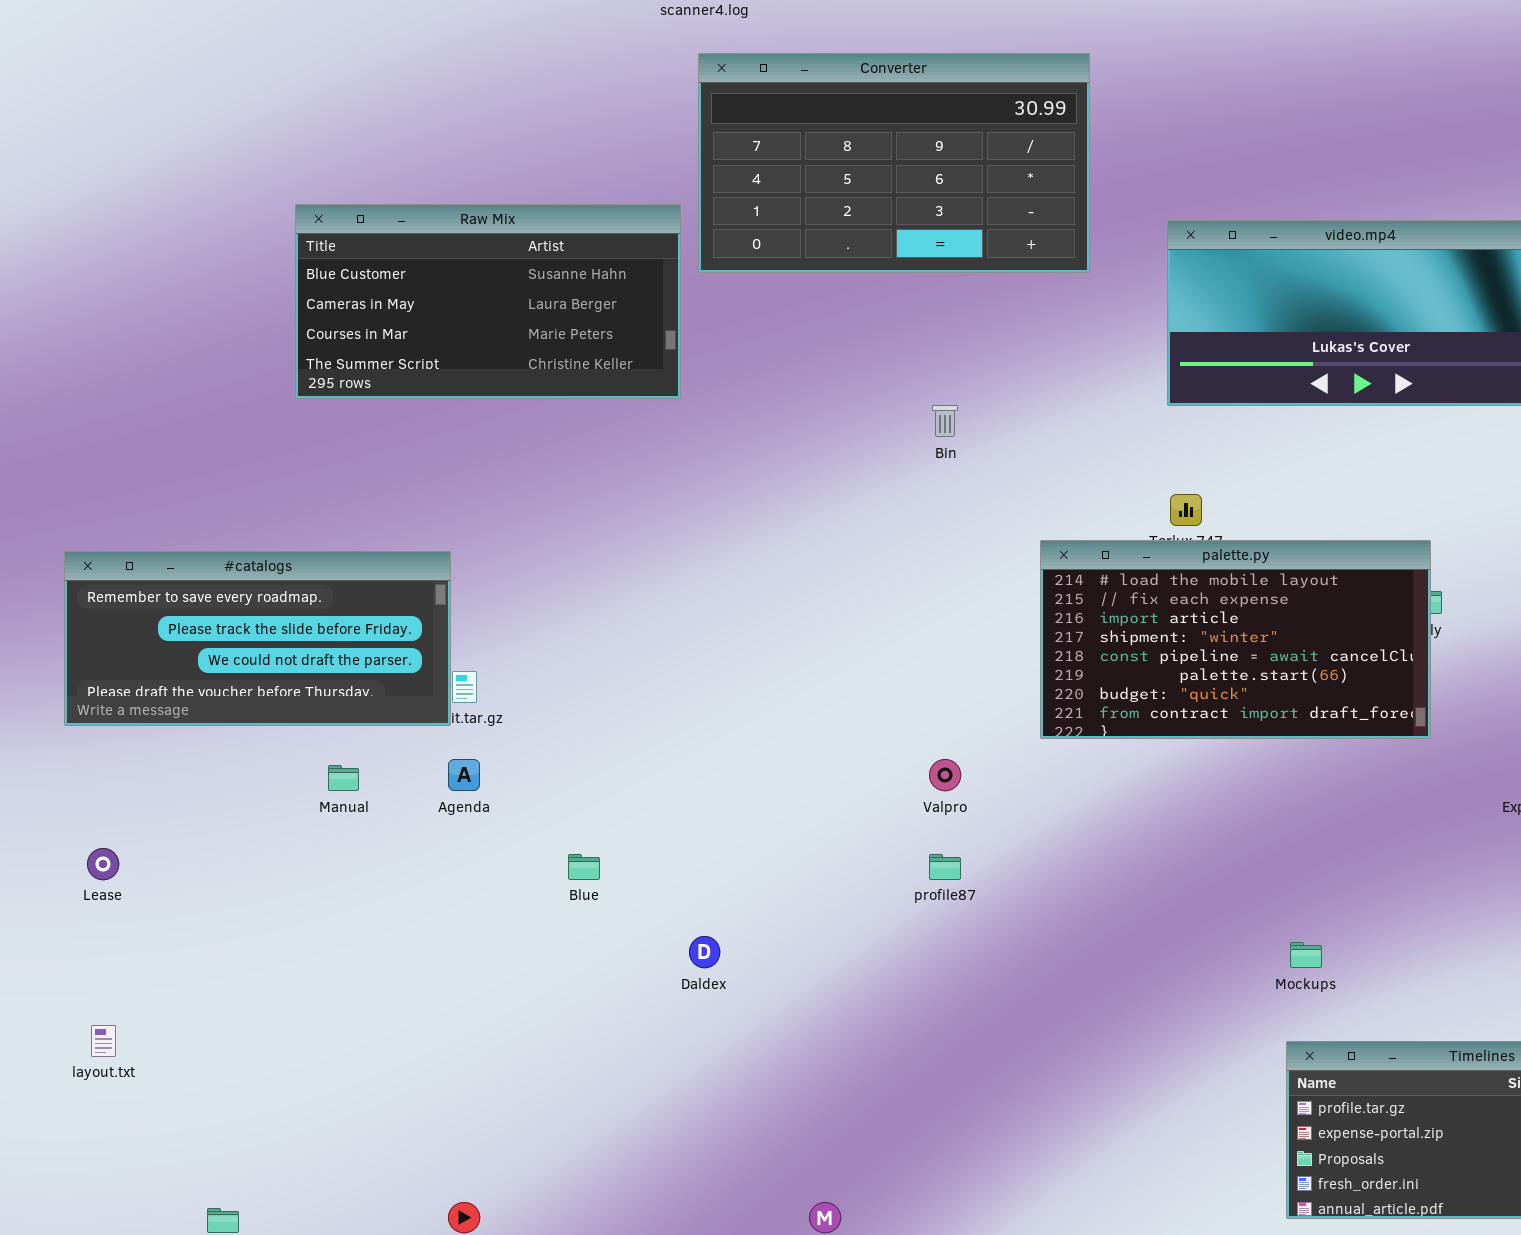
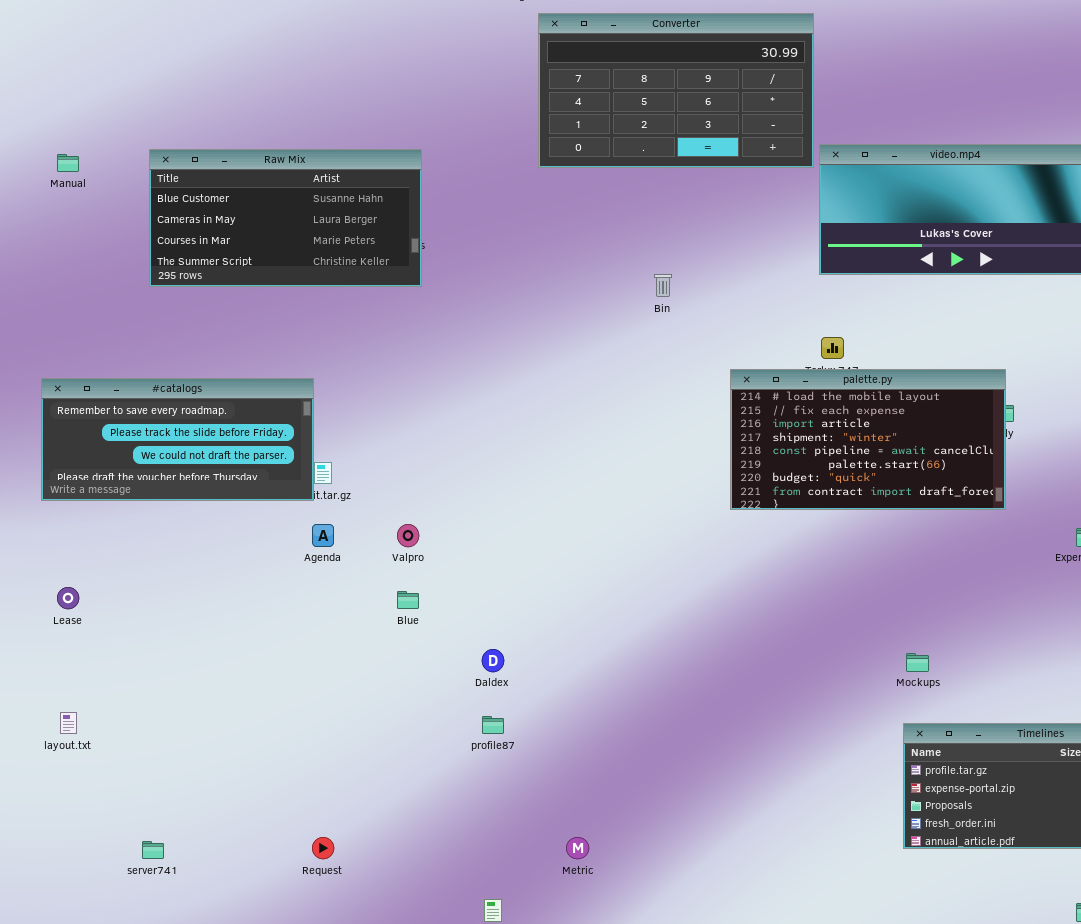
Converter: [698,53,1090,273] -> [538,13,814,168], moved
Raw Mix: [295,204,681,399] -> [149,149,422,287], moved
Valpro: [929,759,961,791] -> [397,524,419,547], moved
Manual: [328,765,359,791] -> [57,154,79,172], moved
profile87: [929,854,961,880] -> [482,716,504,734], moved

